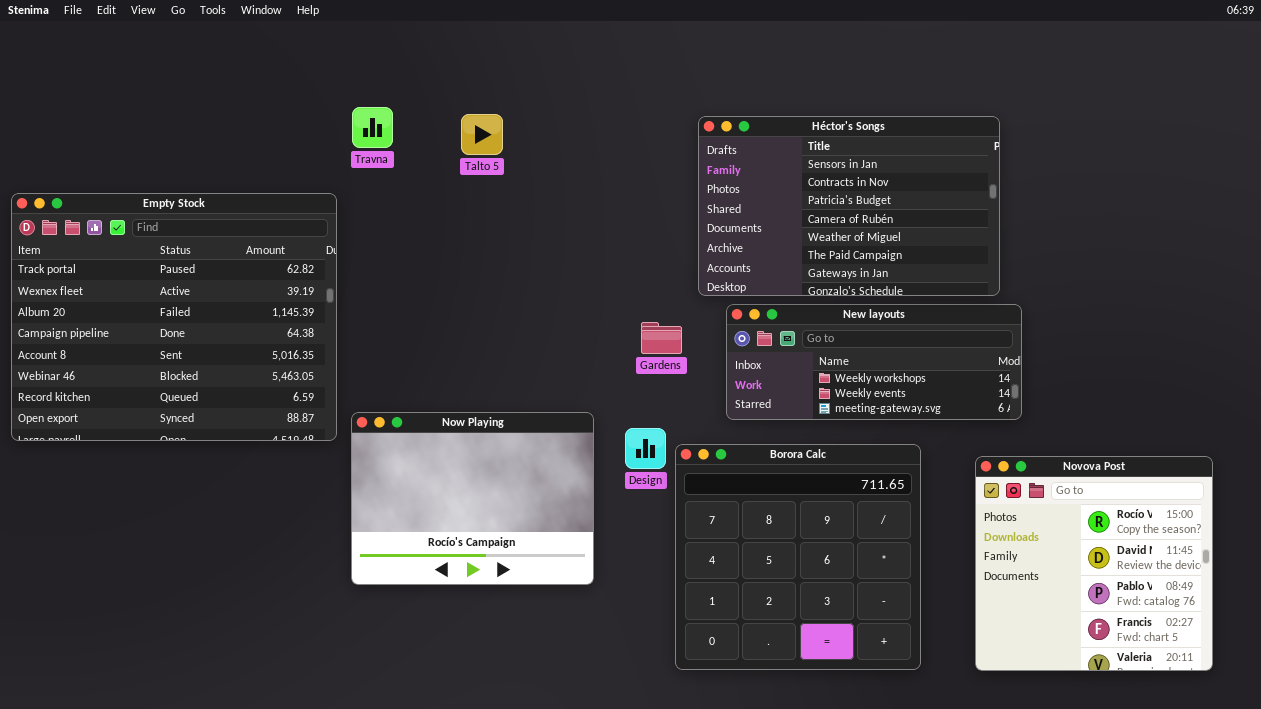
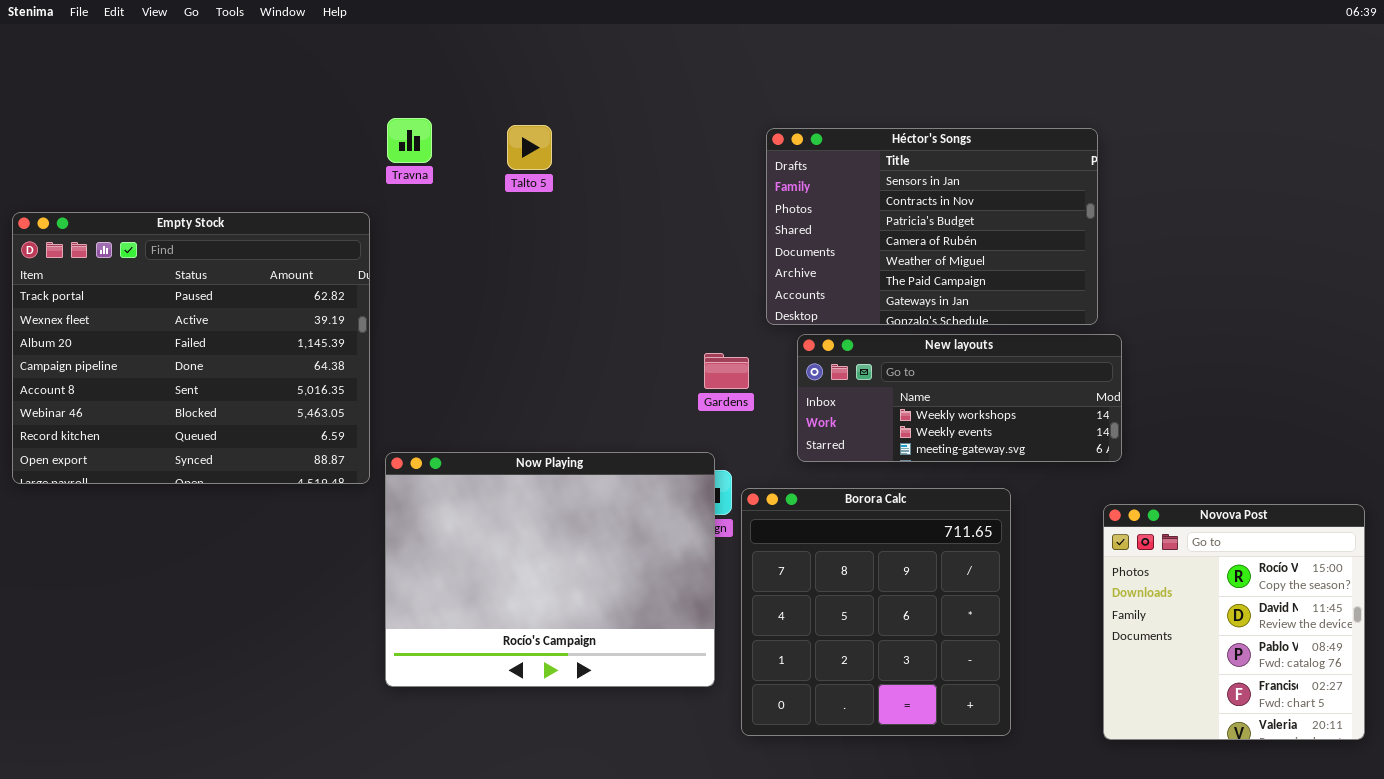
Now Playing: [351,412,594,585] -> [385,452,715,687], resized
Novova Post: [975,456,1213,671] -> [1103,504,1365,740], moved

